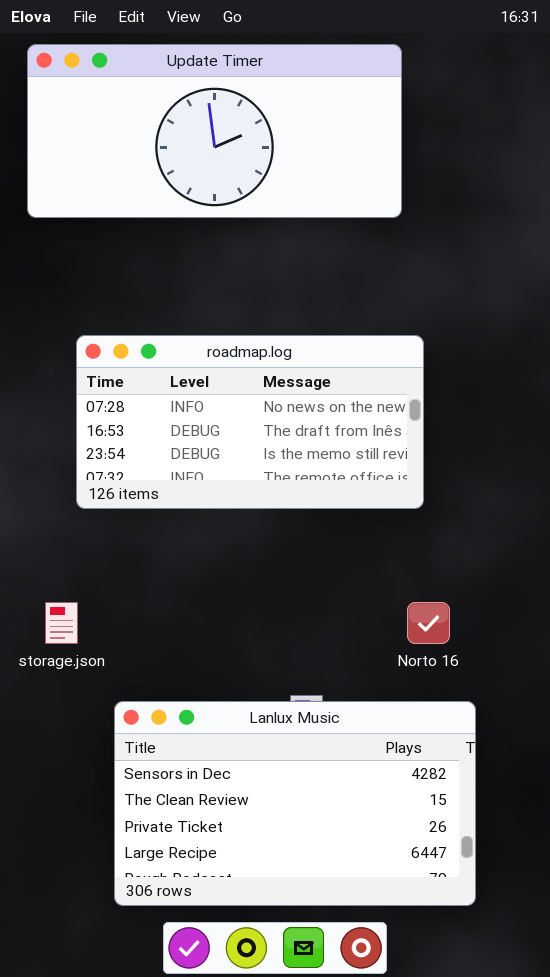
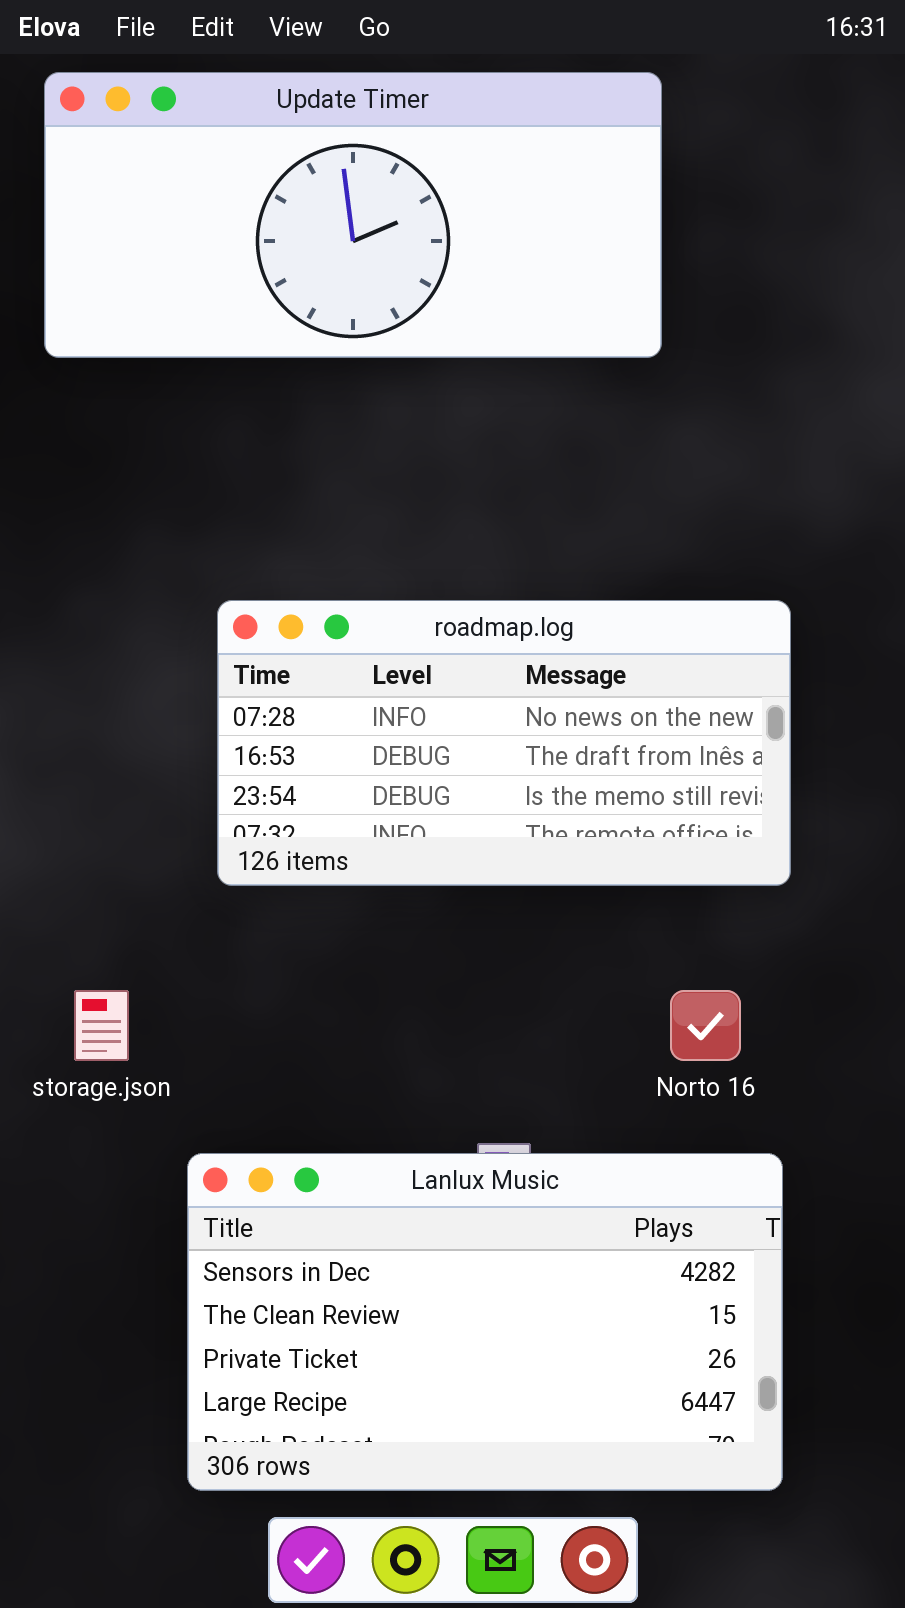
roadmap.log: [76,335,424,509] -> [217,600,791,886], moved

